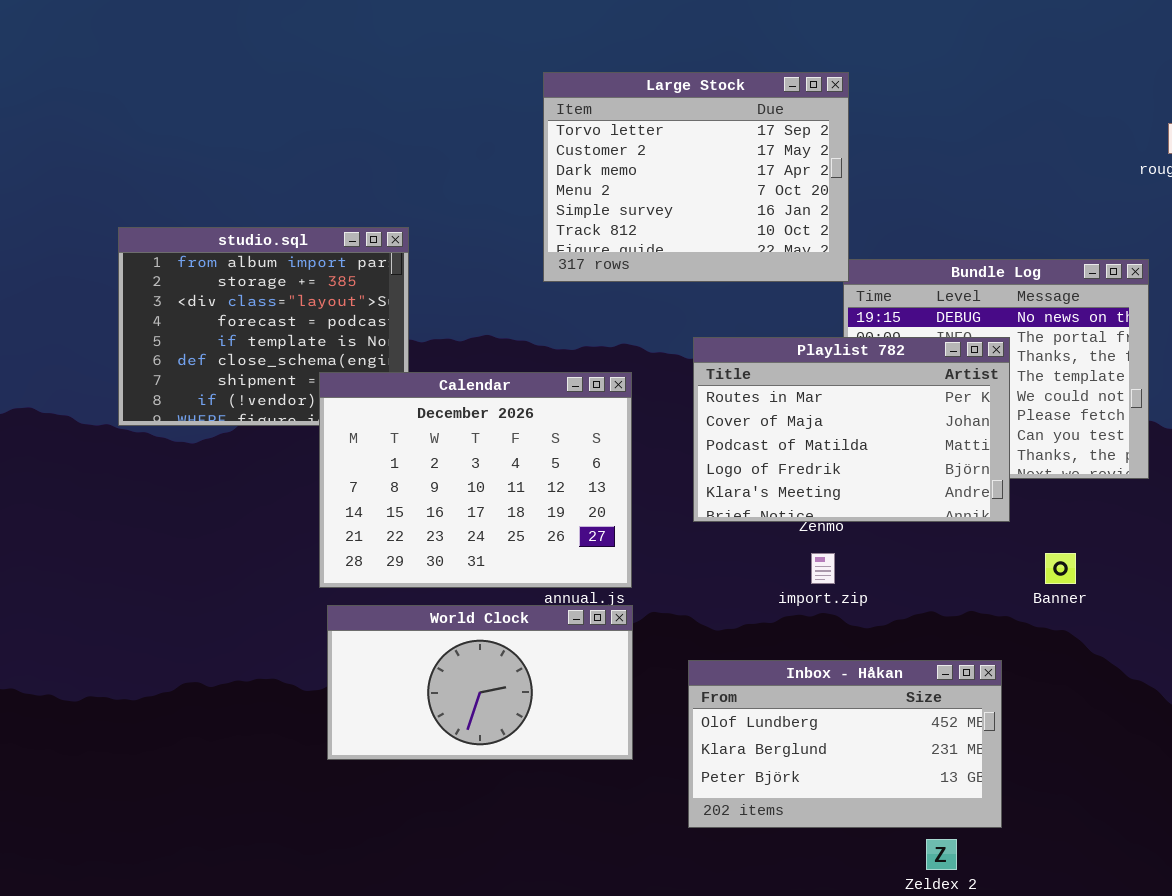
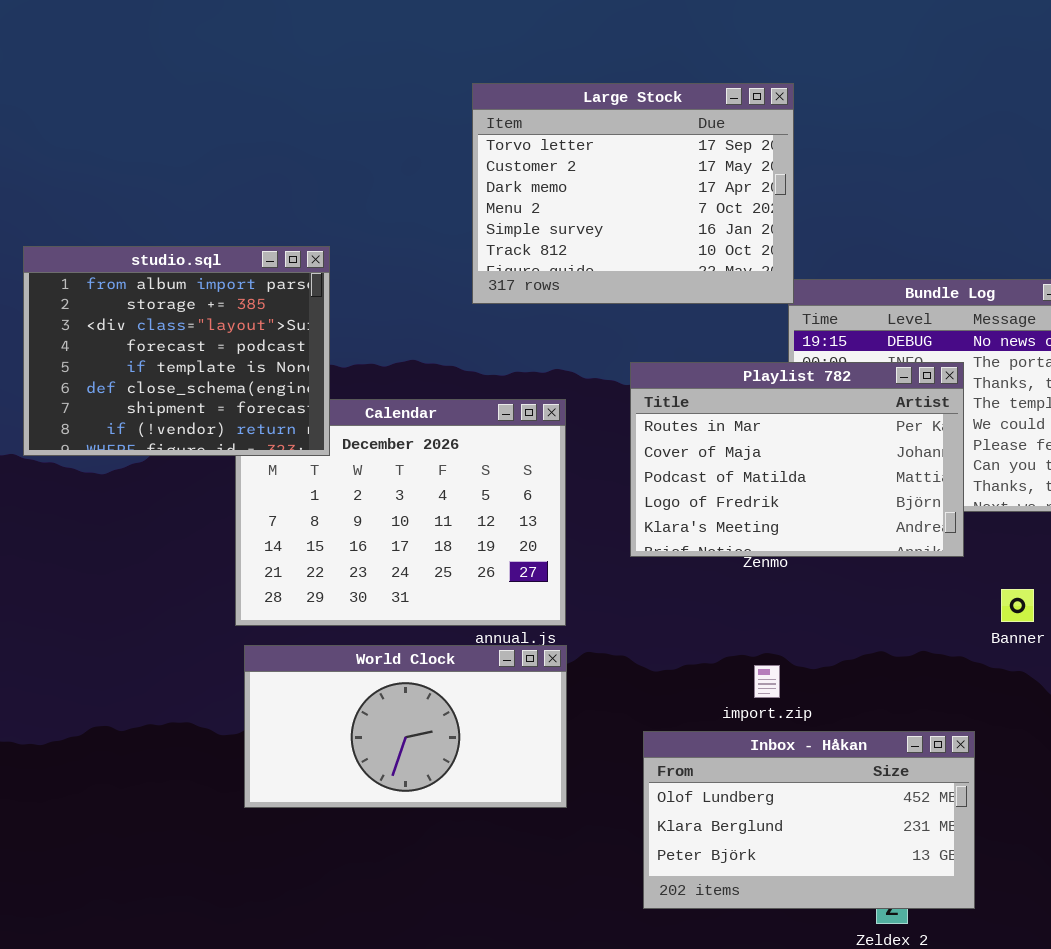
studio.sql: [118,227,409,426] -> [23,246,330,456], raised
import.zip: [811,553,835,584] -> [754,665,780,698], moved
Inbox - Håkan: [688,660,1002,828] -> [643,731,975,909], moved

